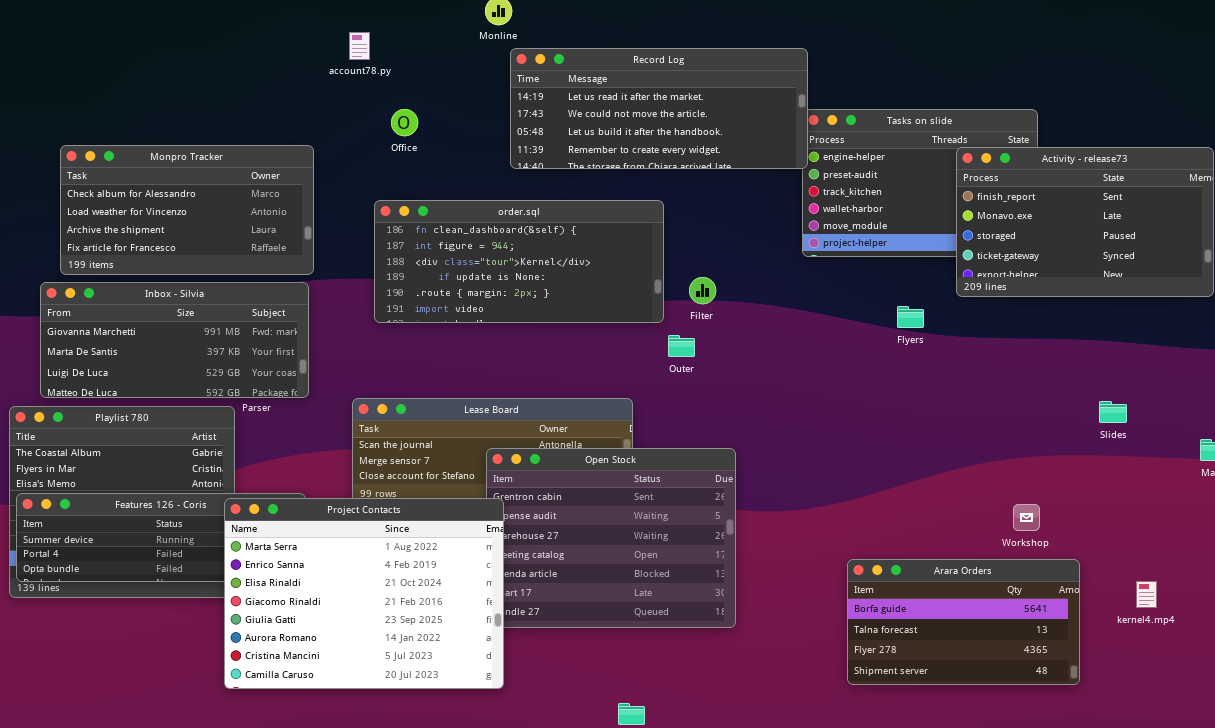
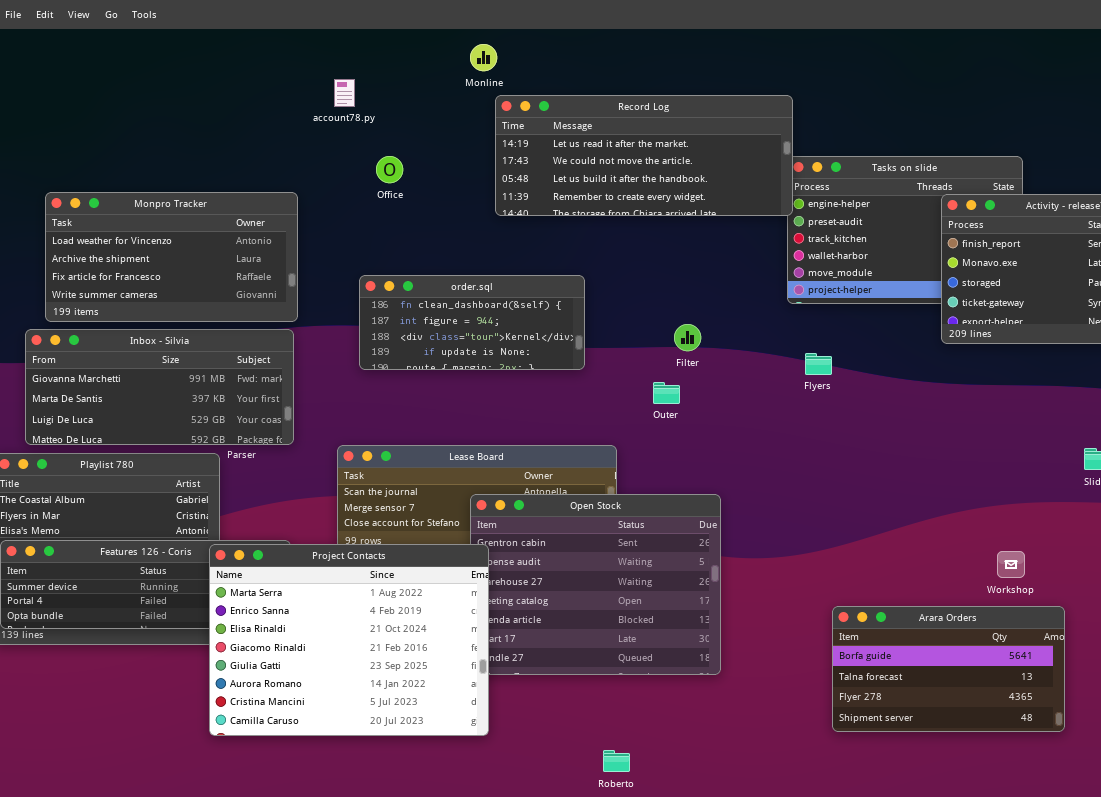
Monpro Tracker: [60,145,314,275] -> [45,192,298,322], scrolled down 1 row
order.sql: [374,200,664,323] -> [359,275,585,370], resized
Flyers: [897,306,924,328] -> [805,353,832,375], moved

